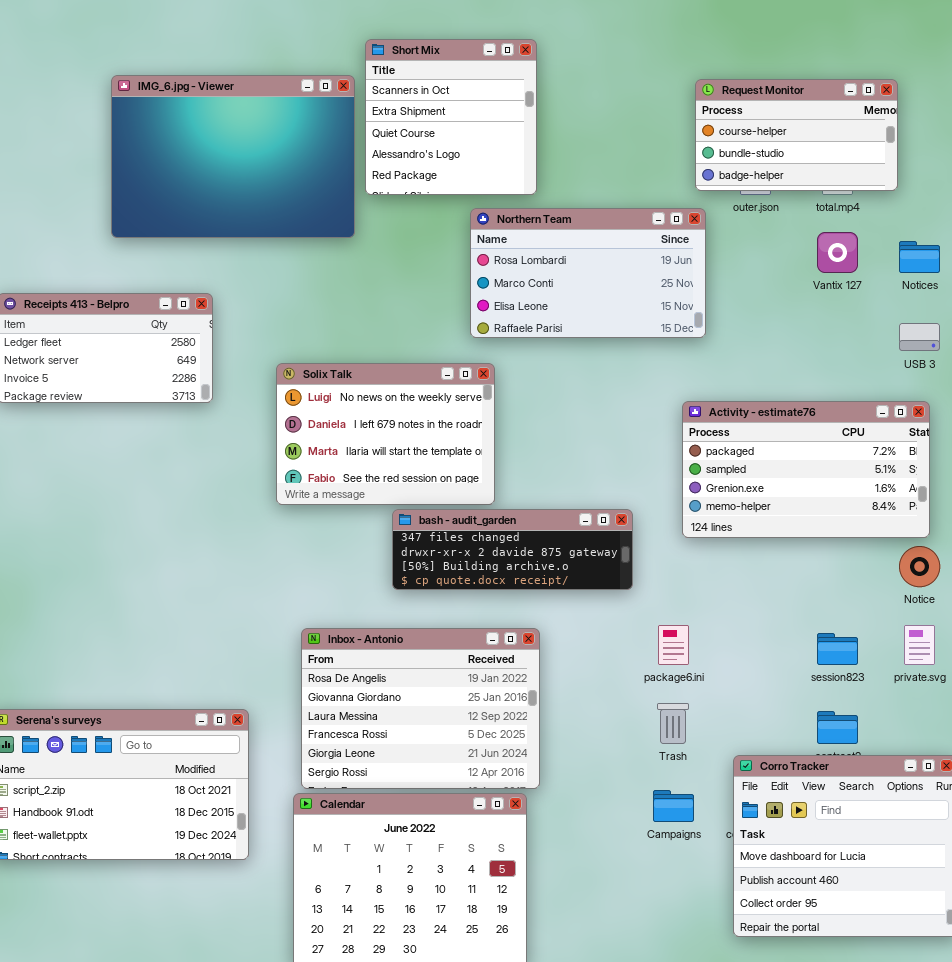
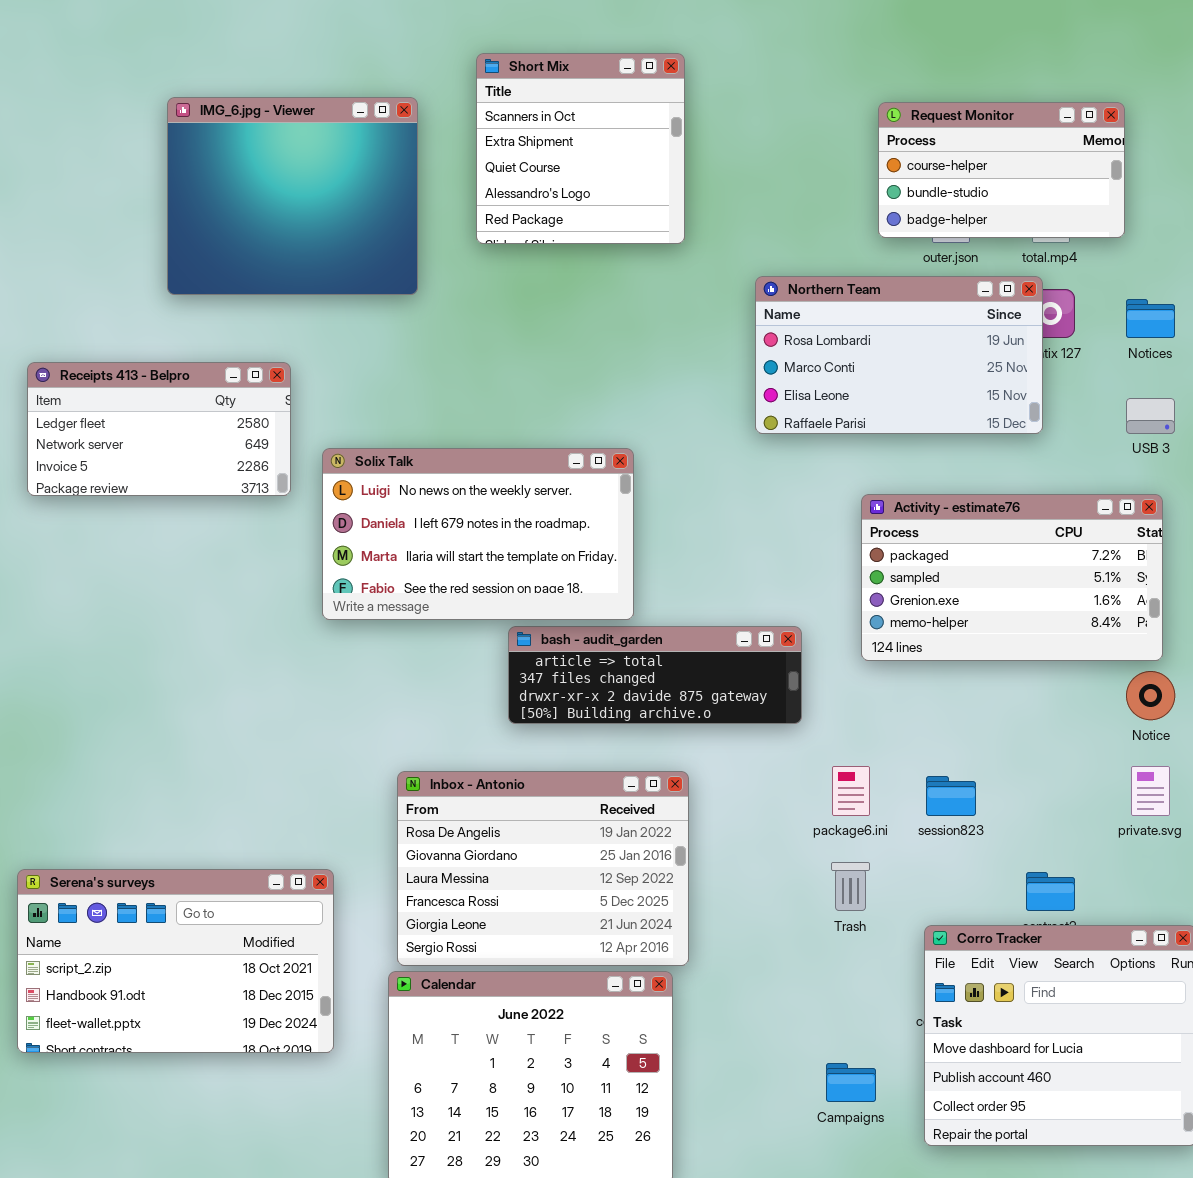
IMG_6.jpg - Viewer: [111,75,355,238] -> [167,97,418,295], resized
Northern Team: [470,208,706,338] -> [755,276,1043,434], moved
Solix Talk: [276,363,495,505] -> [322,448,634,620], resized
bash - audit_garden: [392,509,633,590] -> [508,626,802,724], scrolled up 1 row
session823: [817,633,858,665] -> [926,776,976,816], moved
Campaigns: [653,790,694,822] -> [826,1063,876,1102], moved

